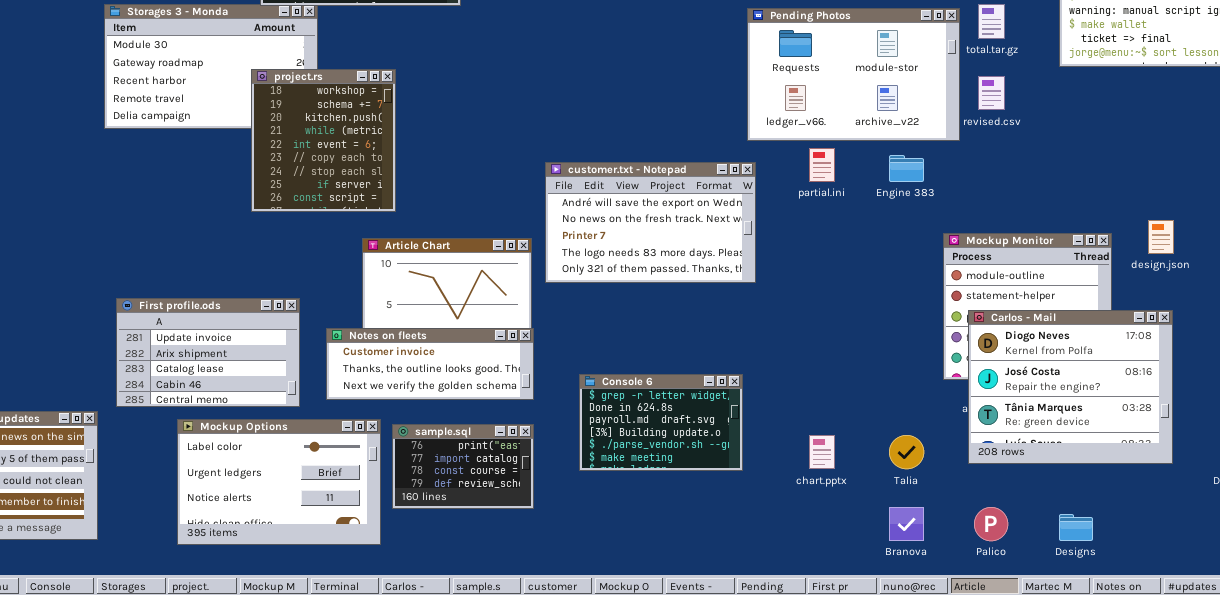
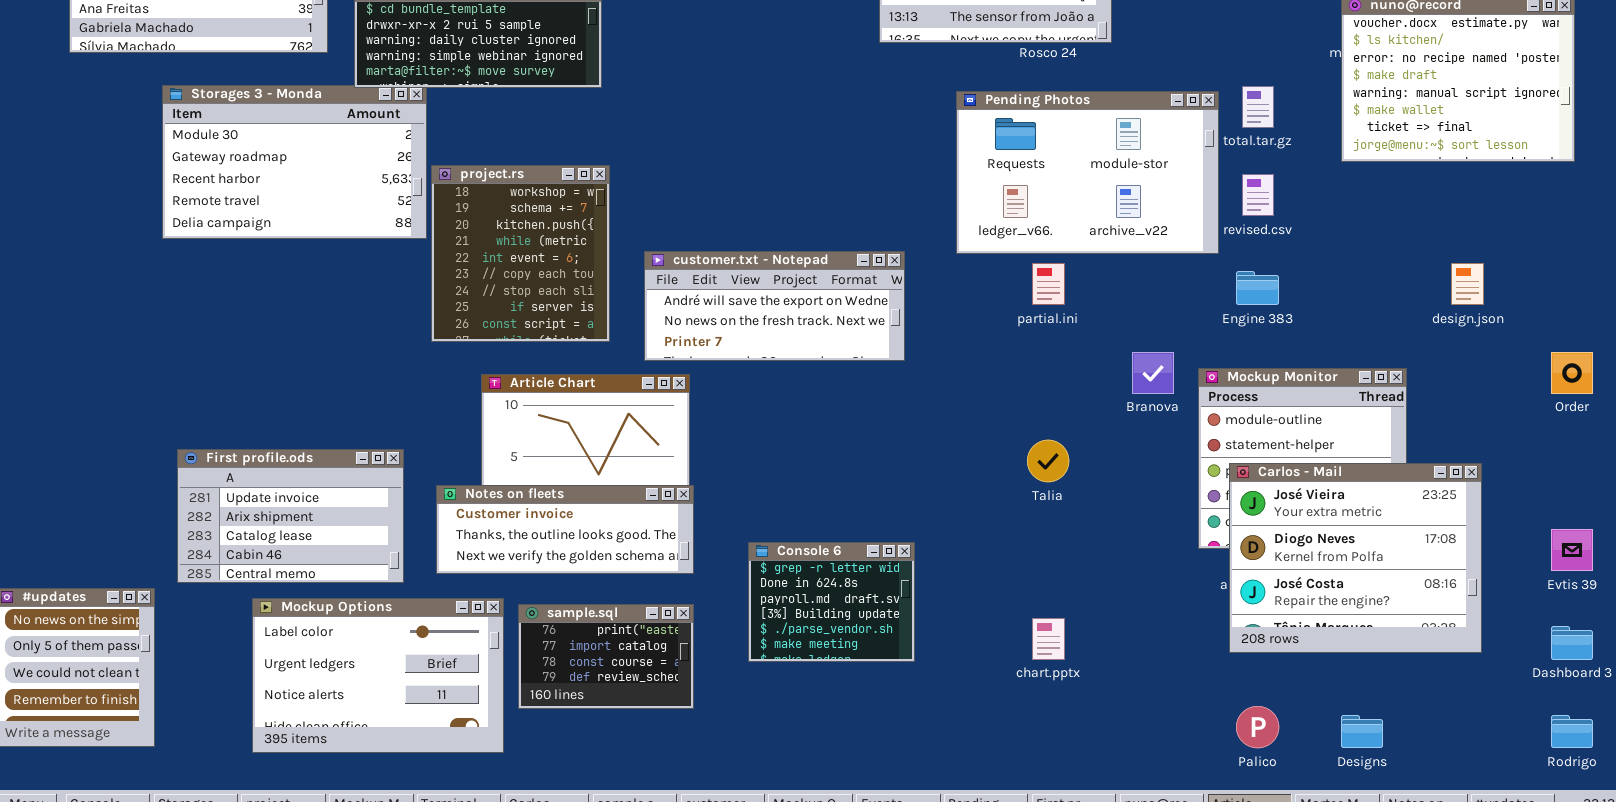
project.rs: [251,69,396,212] -> [431,165,610,342], moved
Engine 383: [889,155,924,182] -> [1236,271,1279,305], moved
customer.txt - Notepad: [545,162,756,283] -> [644,251,905,361], moved, resized
design.json: [1148,220,1174,254] -> [1451,263,1484,305], moved
Carlos - Mail: [968,310,1173,464] -> [1229,463,1482,653], scrolled up 1 row
Console 6: [579,374,743,471] -> [748,542,915,662], resized
Talia: [889,435,924,469] -> [1027,440,1069,482], moved
Branova: [889,507,924,541] -> [1132,352,1174,394], moved

